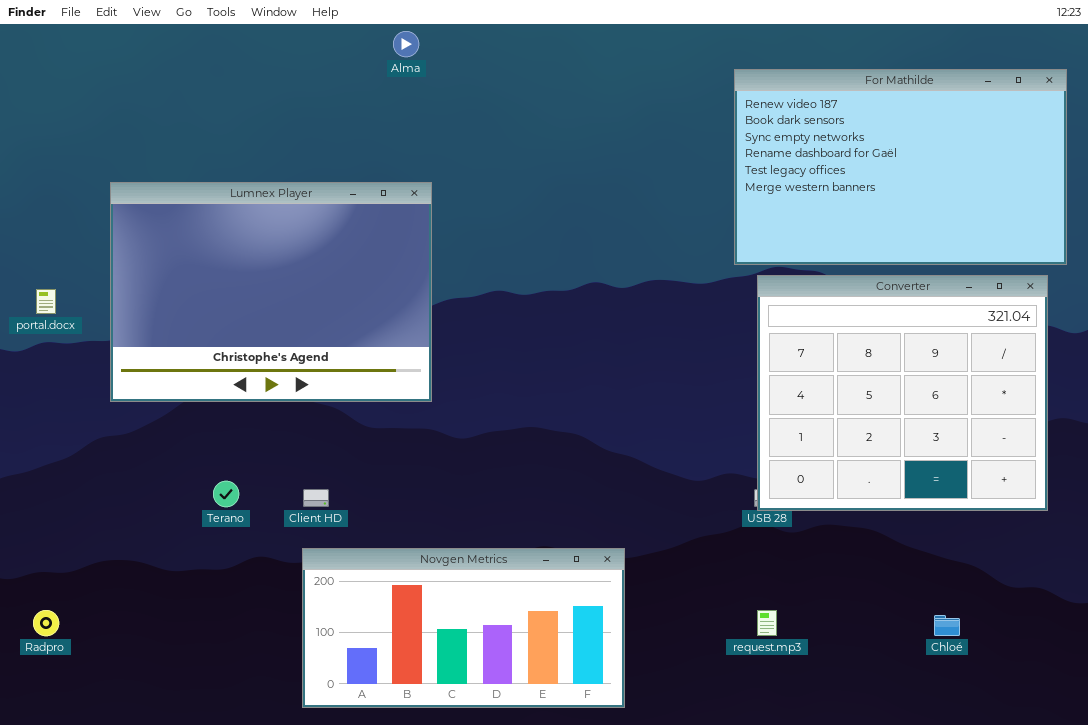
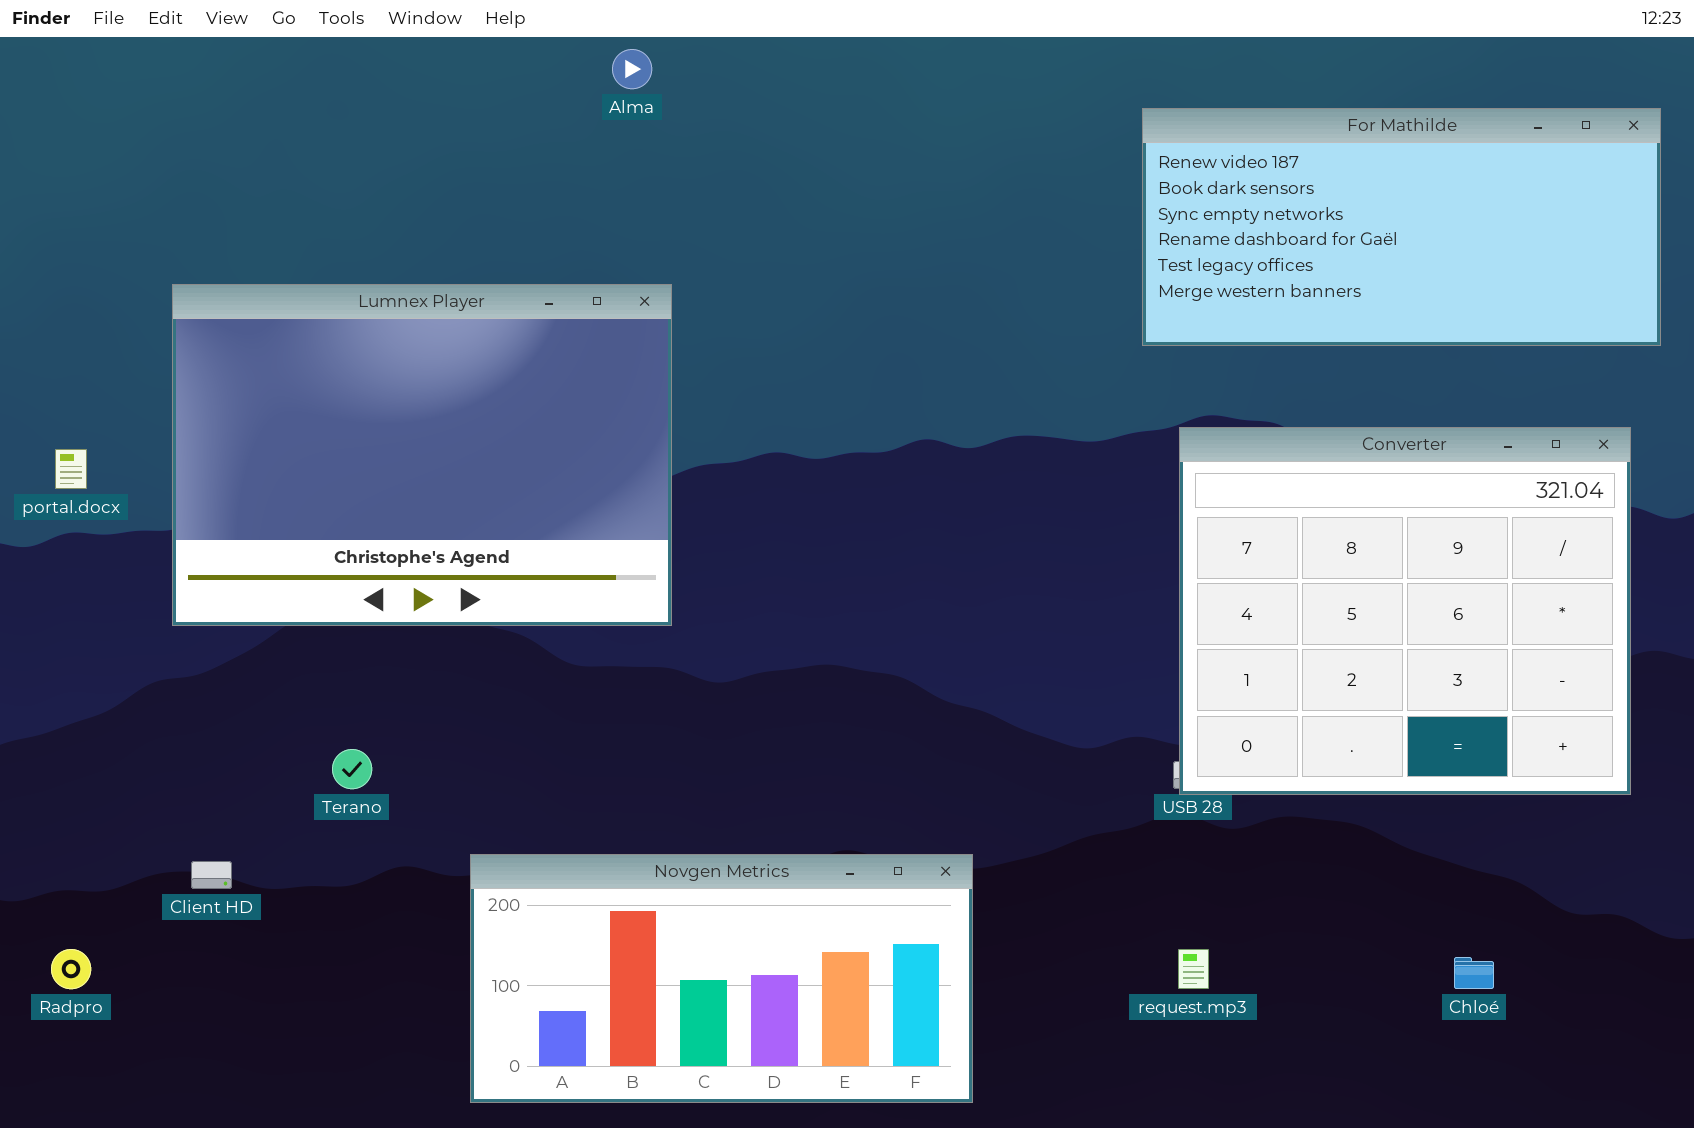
For Mathilde: [734,69,1067,265] -> [1142,108,1661,346], resized
Client HD: [303,489,329,507] -> [191,861,232,889], moved

